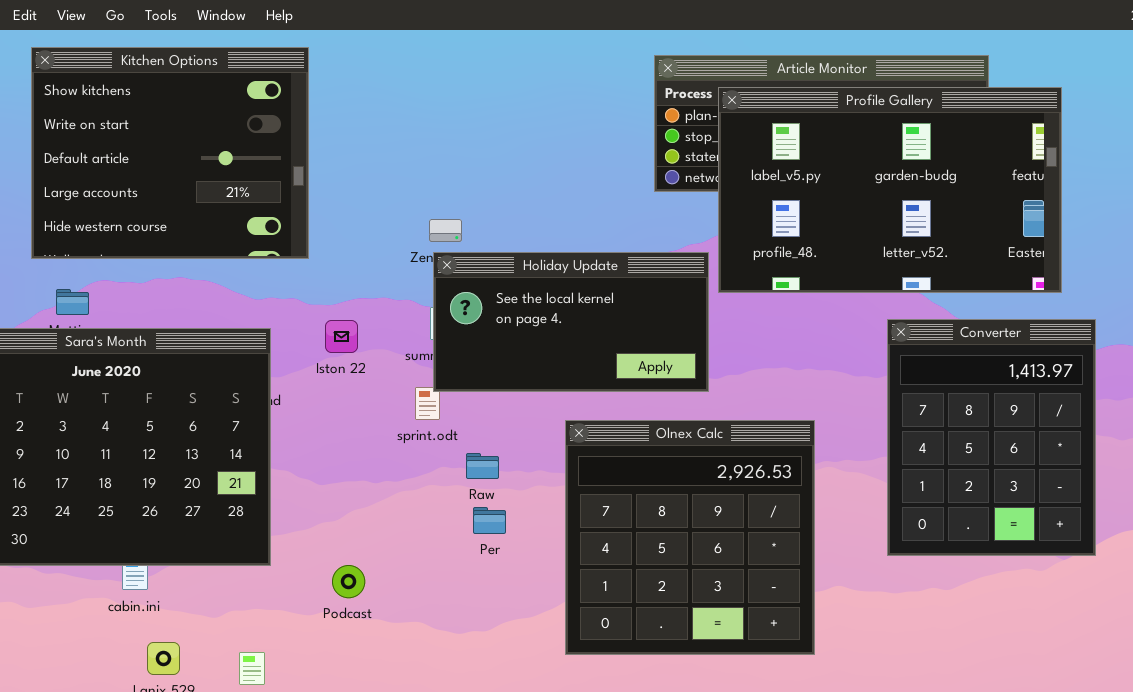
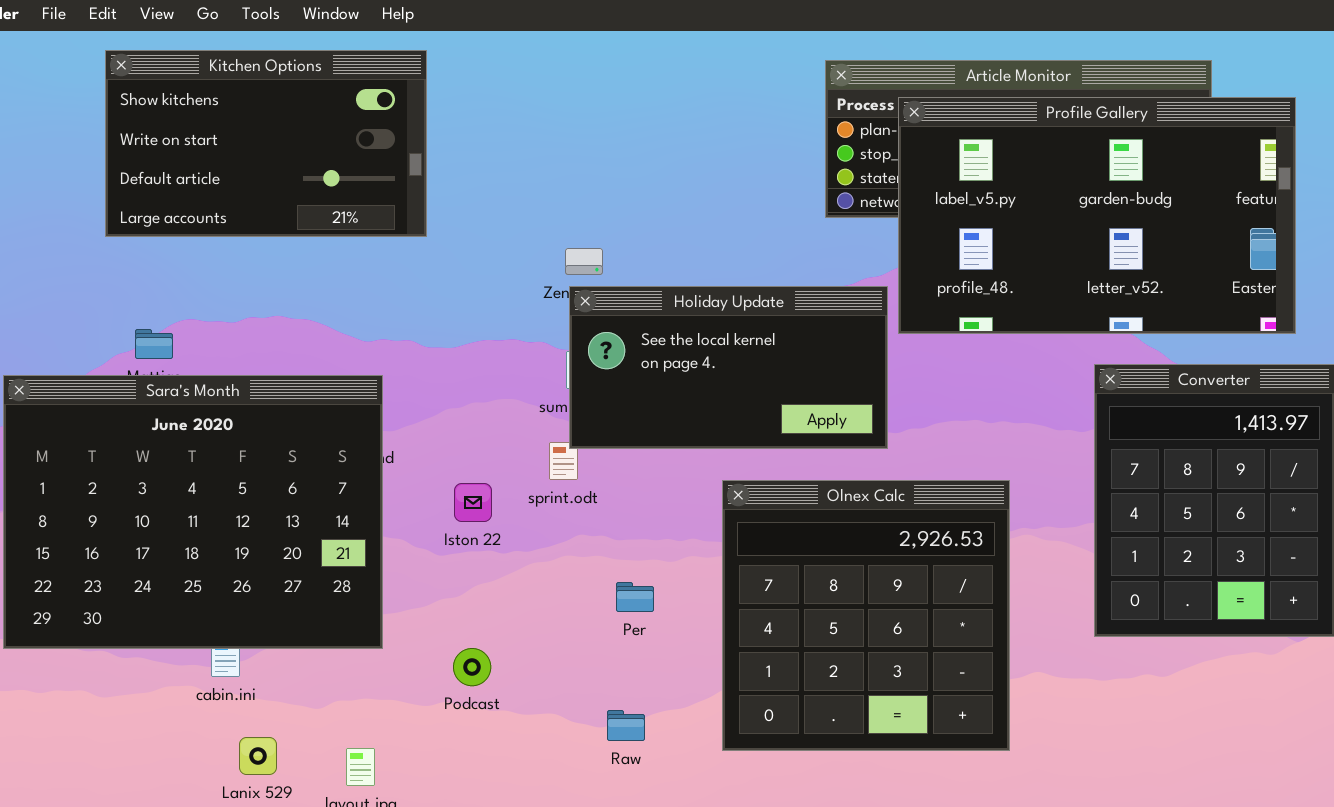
Kitchen Options: [31,47,309,259] -> [105,50,427,237], resized
Iston 22: [325,320,358,353] -> [454,483,492,522], moved
Raw: [466,453,499,479] -> [607,710,645,741], moved

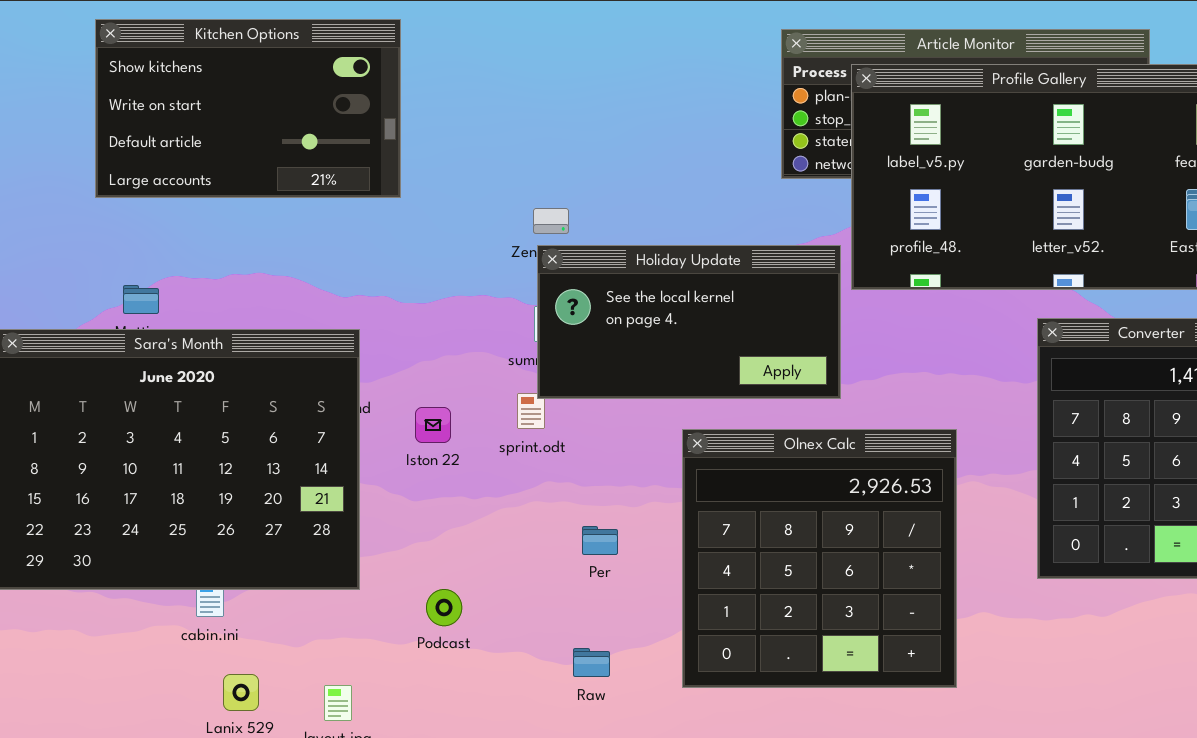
Iston 22: [454,483,492,522] -> [415,407,451,443], moved

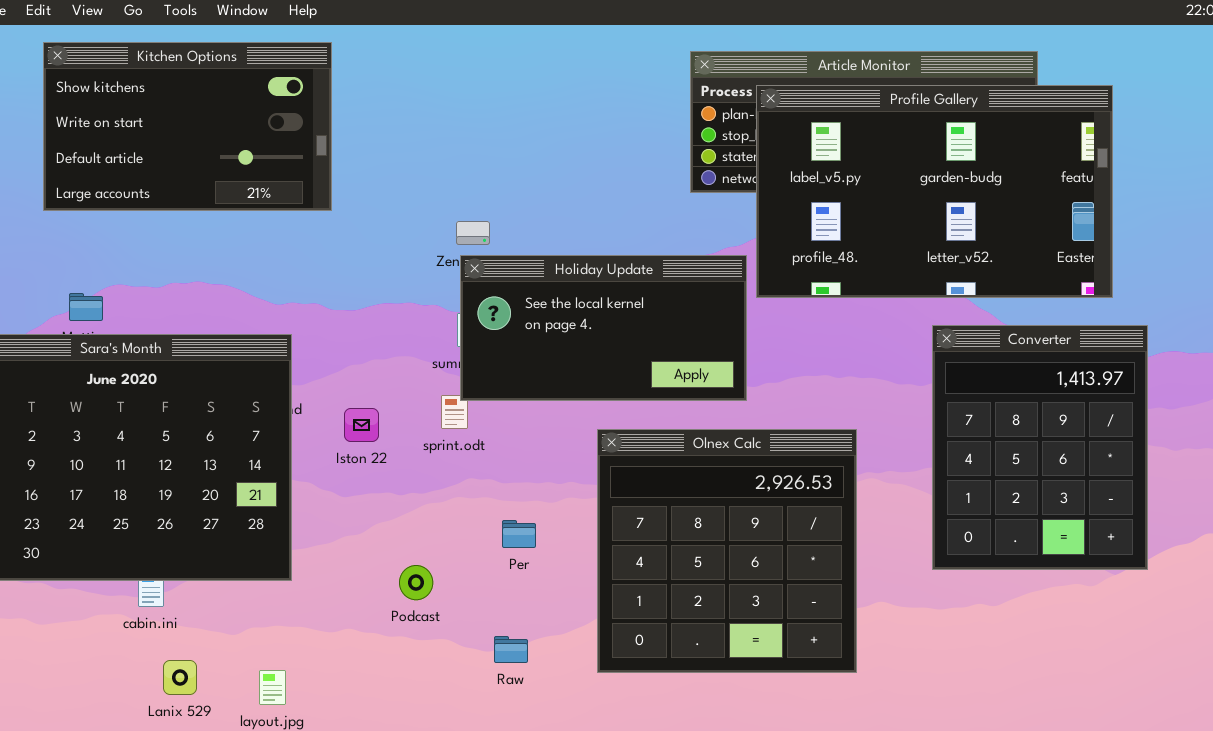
Podcast: [426,589,462,626] -> [399,565,433,600], moved

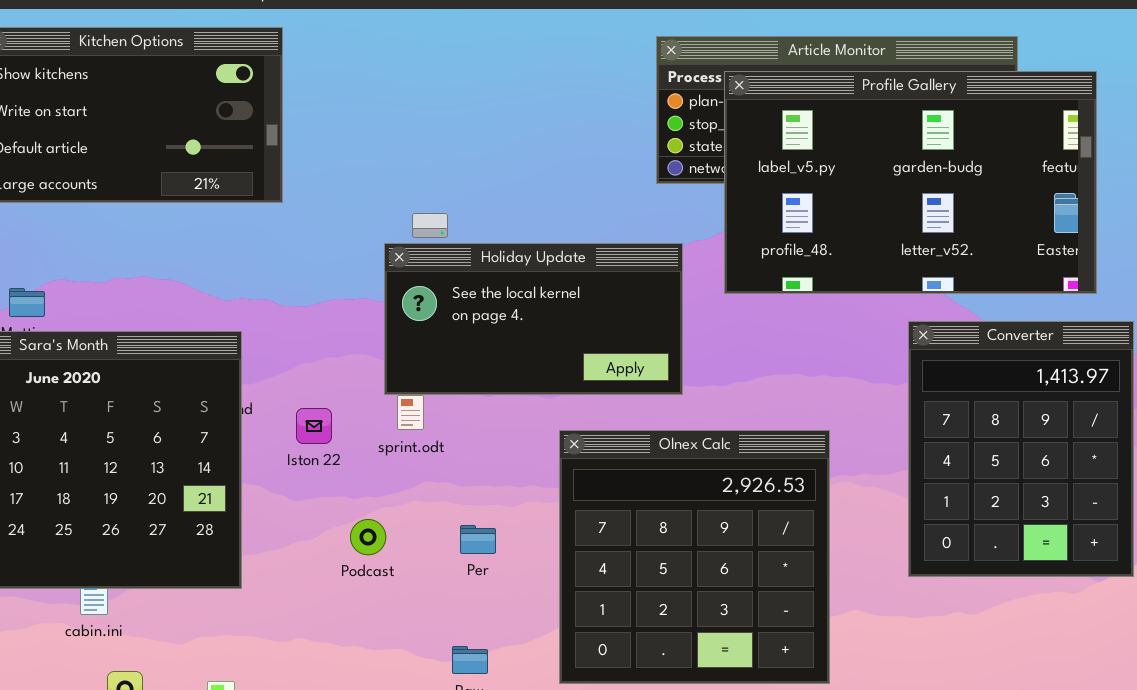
Holiday Update: [460,255,747,401] -> [384,243,683,395], moved
Podcast: [399,565,433,600] -> [350,519,386,555], moved

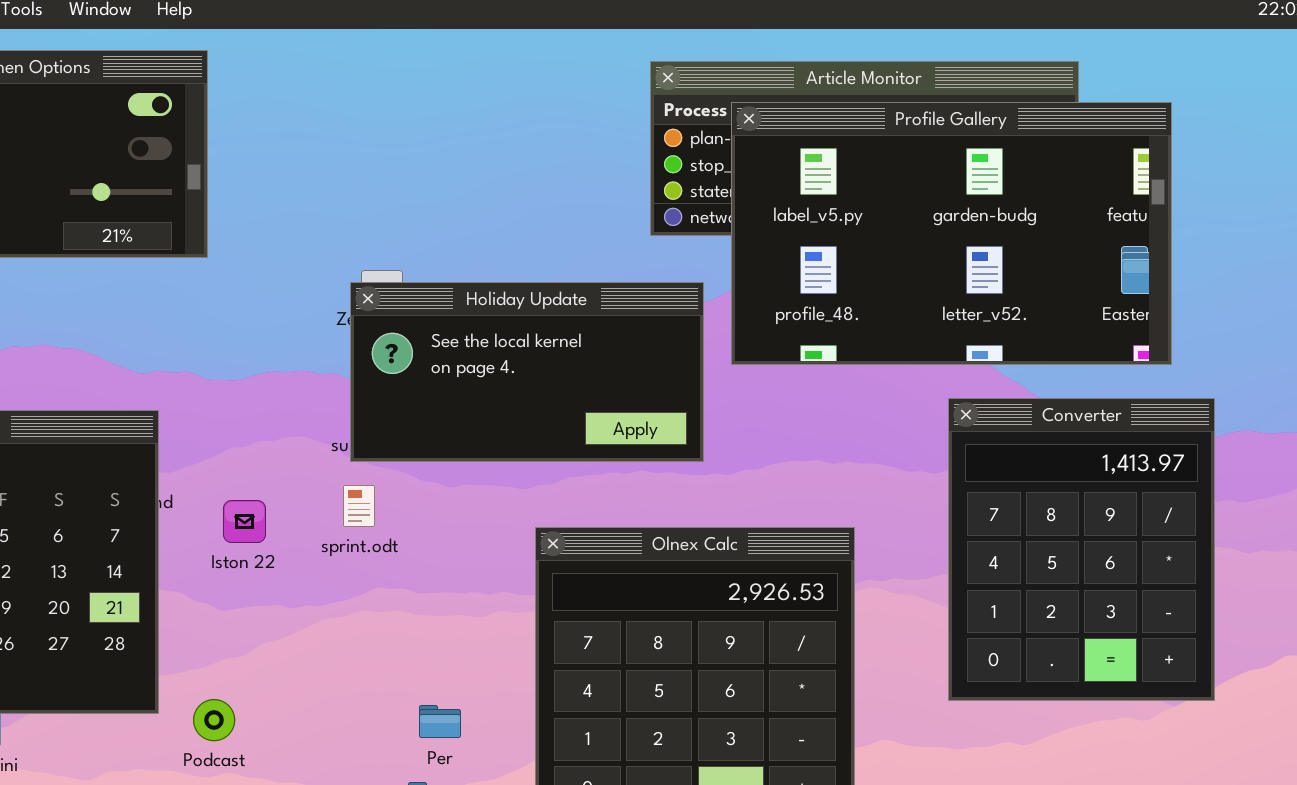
Holiday Update: [384,243,683,395] -> [350,282,704,462], moved
Podcast: [350,519,386,555] -> [193,699,235,741], moved
Per: [460,525,496,554] -> [419,705,461,738], moved

